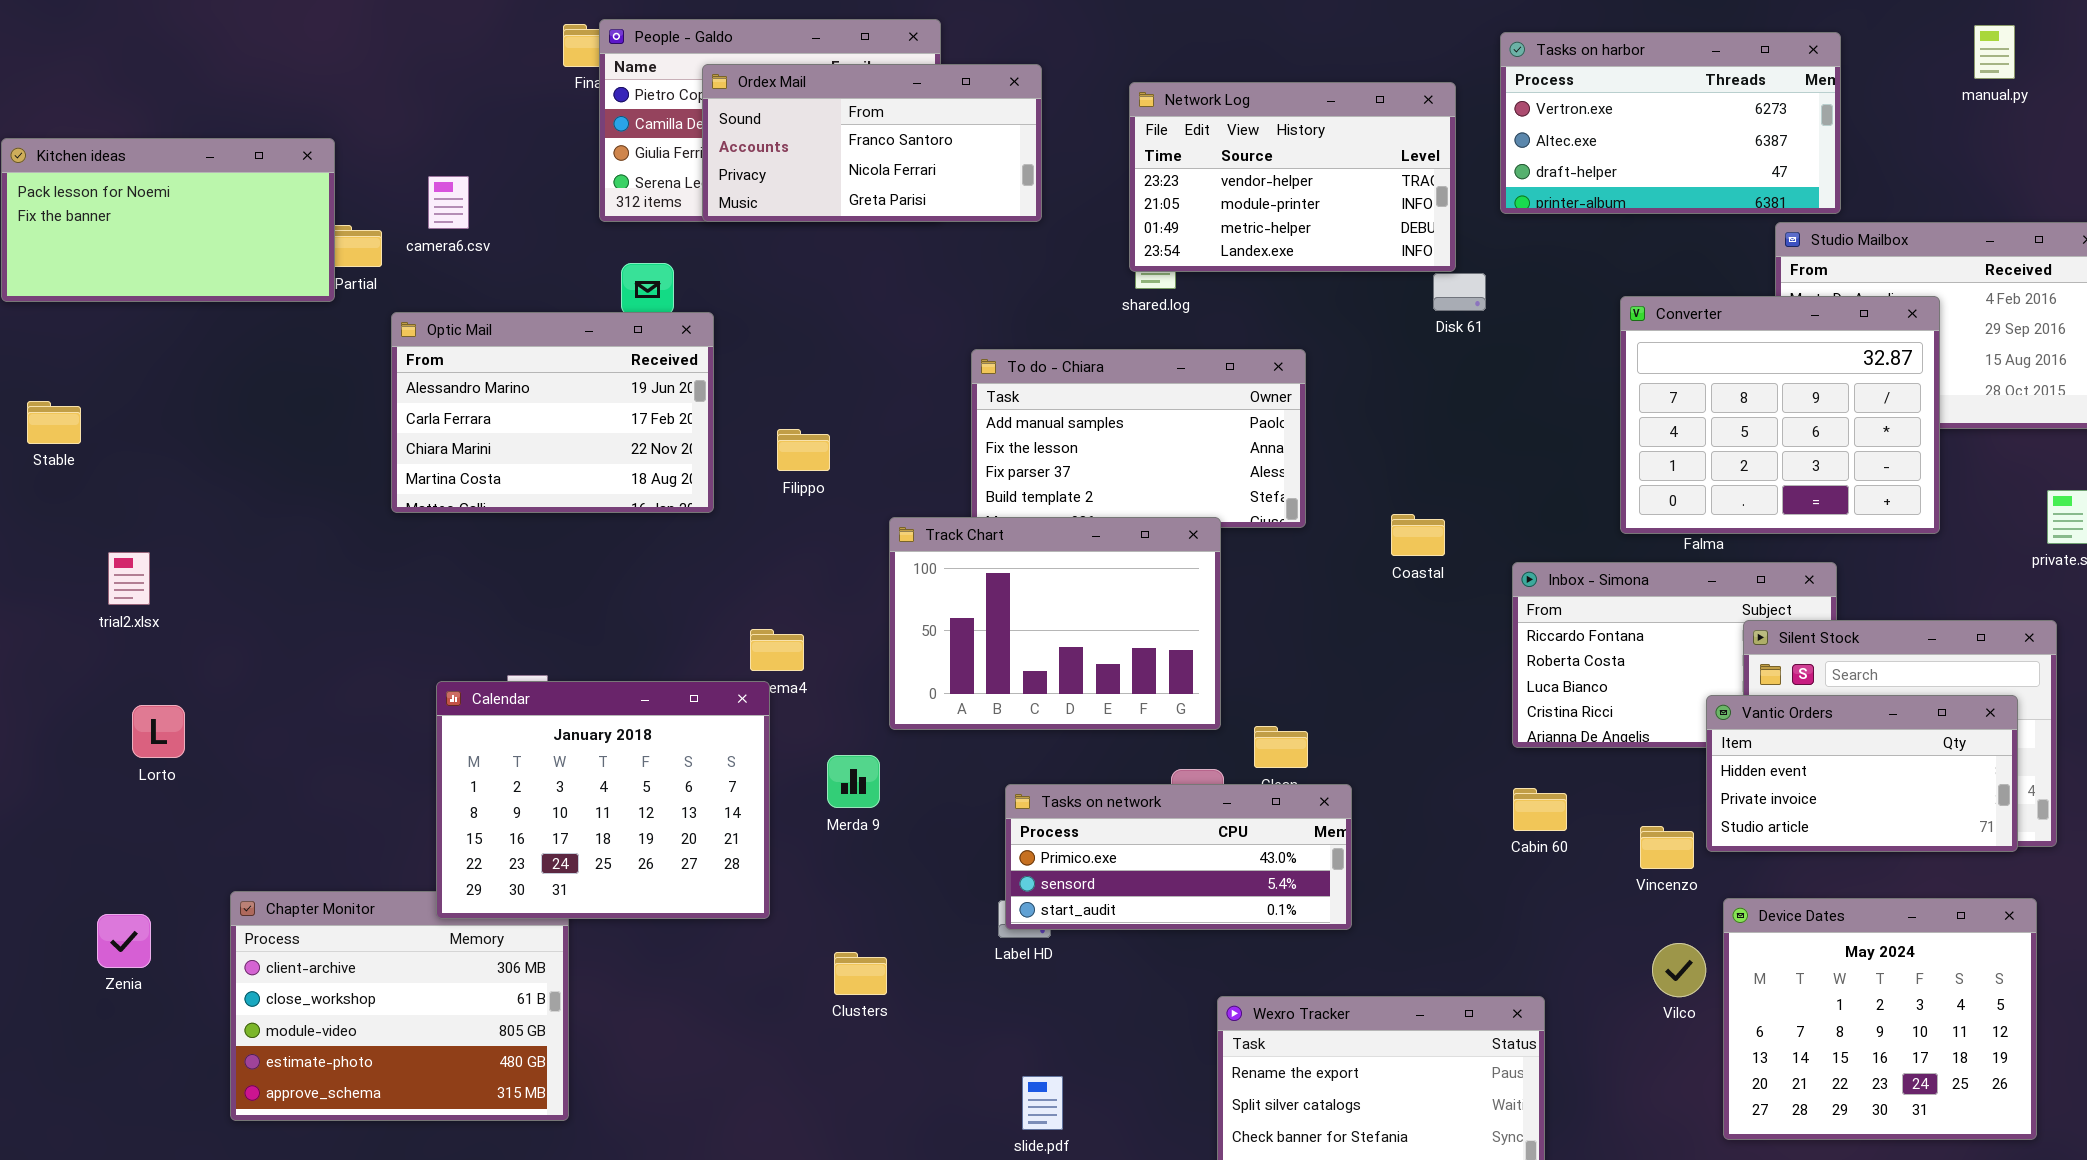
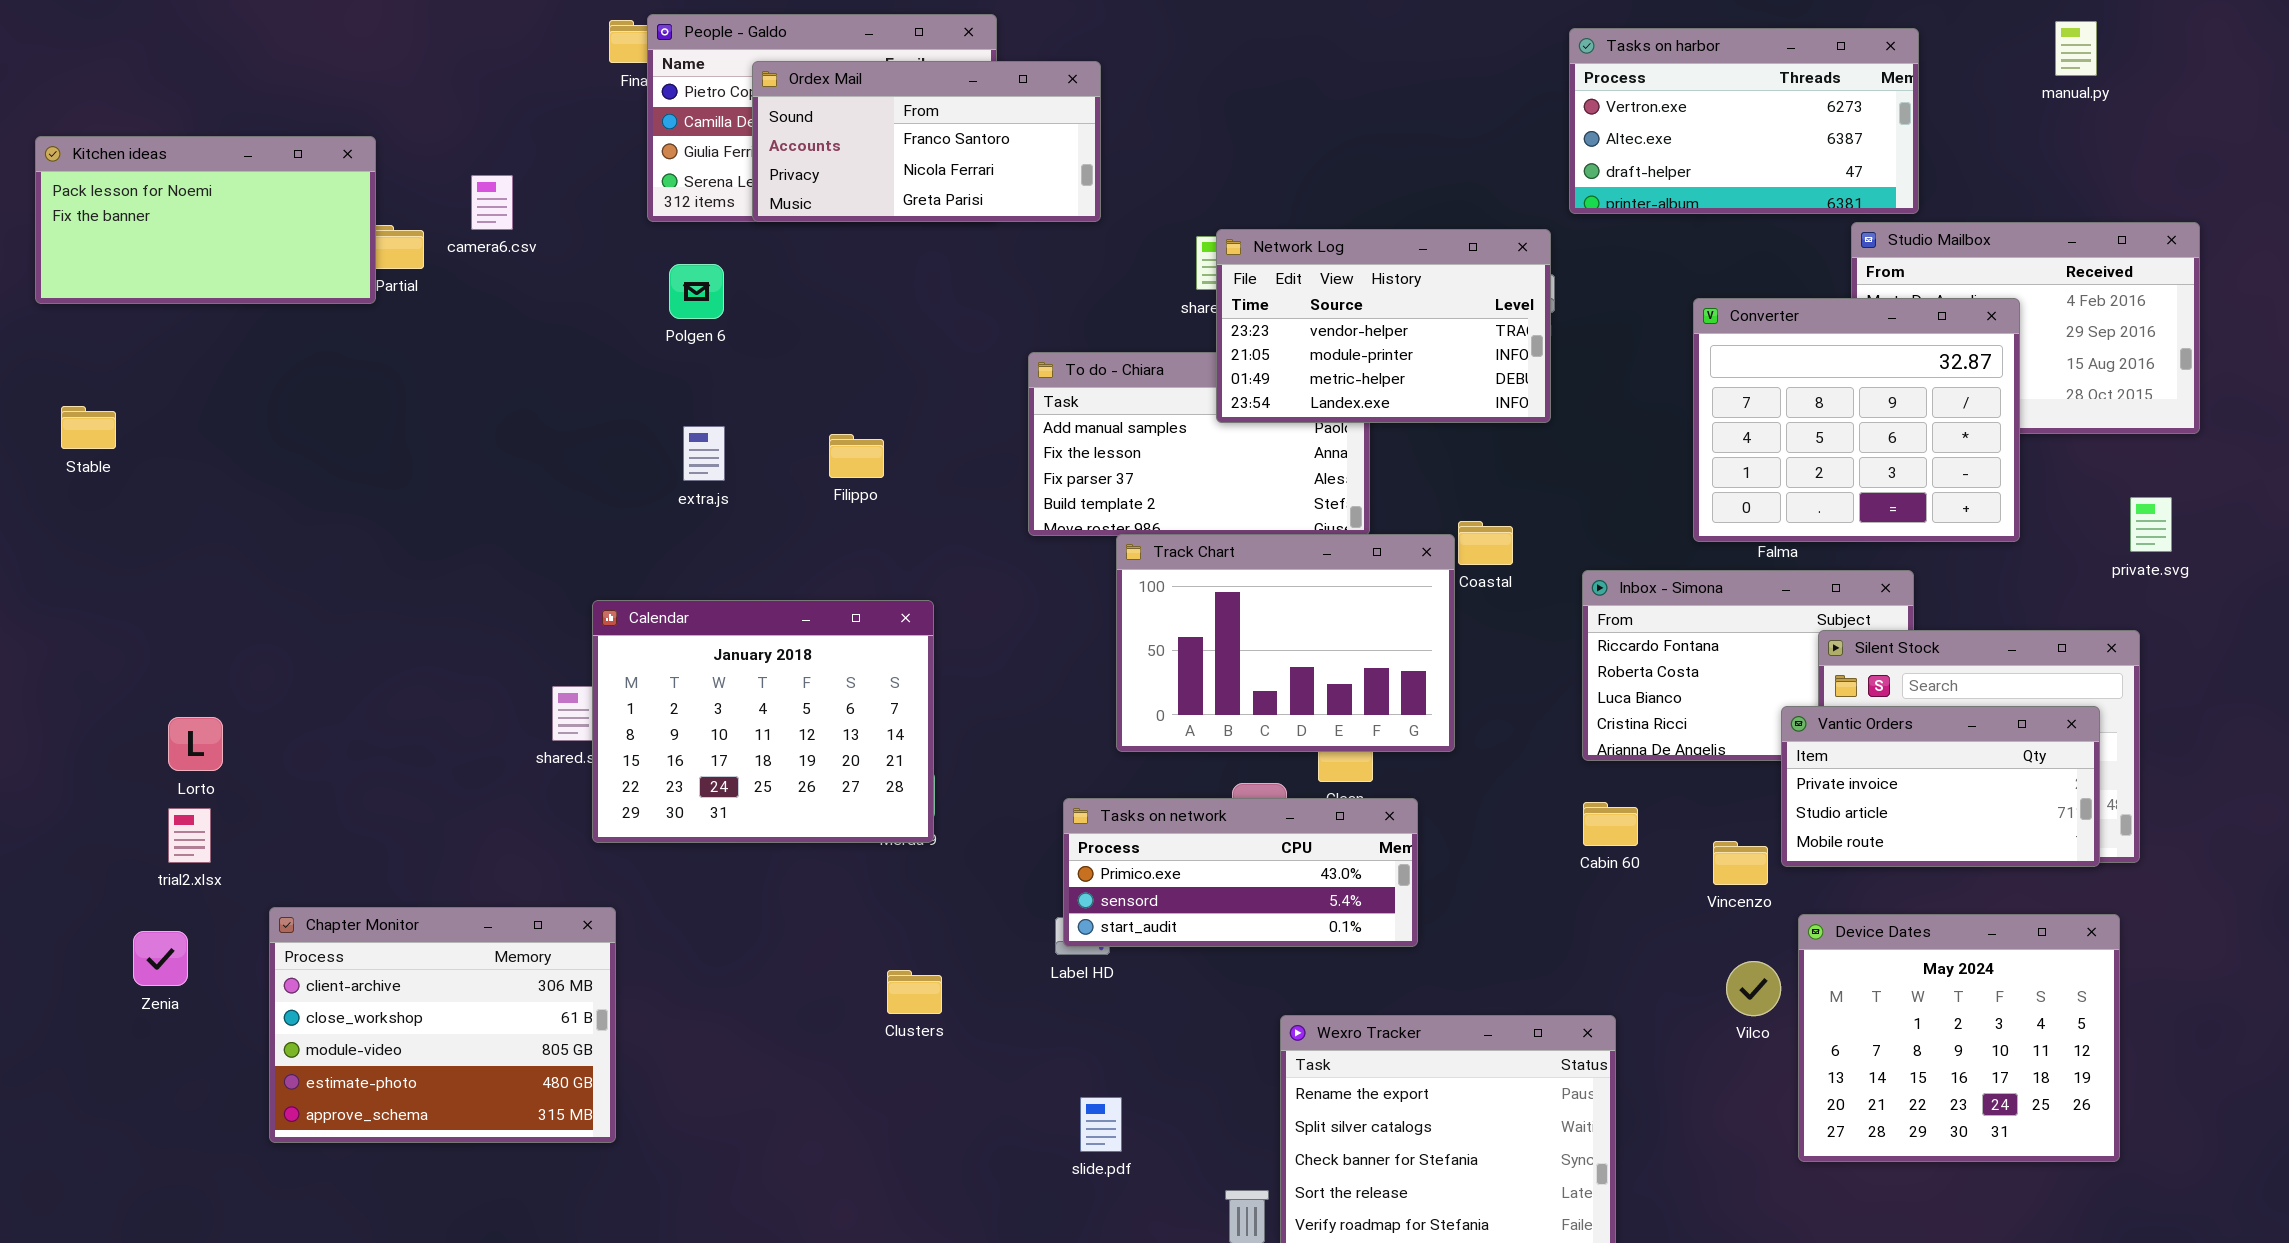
Network Log: [1129,82,1456,272] -> [1216,229,1551,423], moved
Optic Mail: [391,312,714,513] -> none, closed
Track Chart: [889,517,1221,730] -> [1116,534,1455,752], moved
trial2.xlsx: [108,552,150,605] -> [168,808,211,863], moved
Calendar: [436,681,770,919] -> [592,600,934,843], moved
Vantic Orders: [1706,695,2018,852] -> [1781,706,2100,867], scrolled down 1 row

